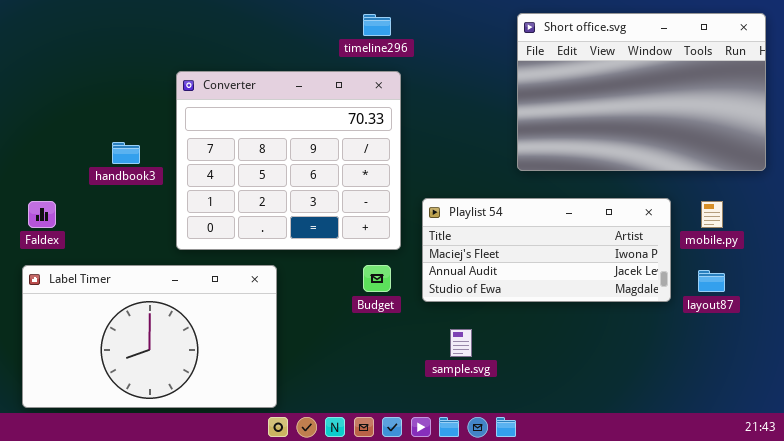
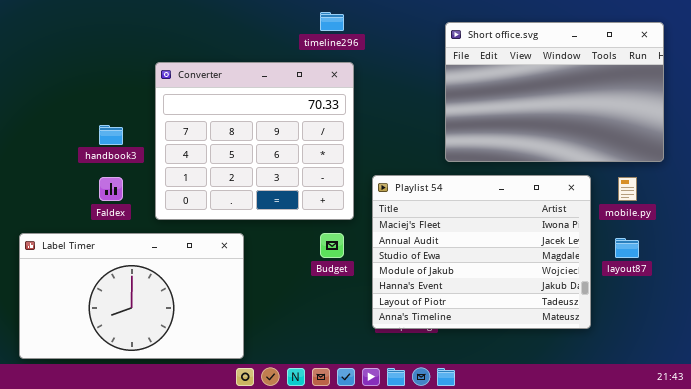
Short office.svg: [517,13,766,171] -> [445,22,664,162], moved
Playlist 54: [422,198,671,302] -> [372,175,591,329], resized
Faldex: [28,201,56,228] -> [99,177,123,201], moved

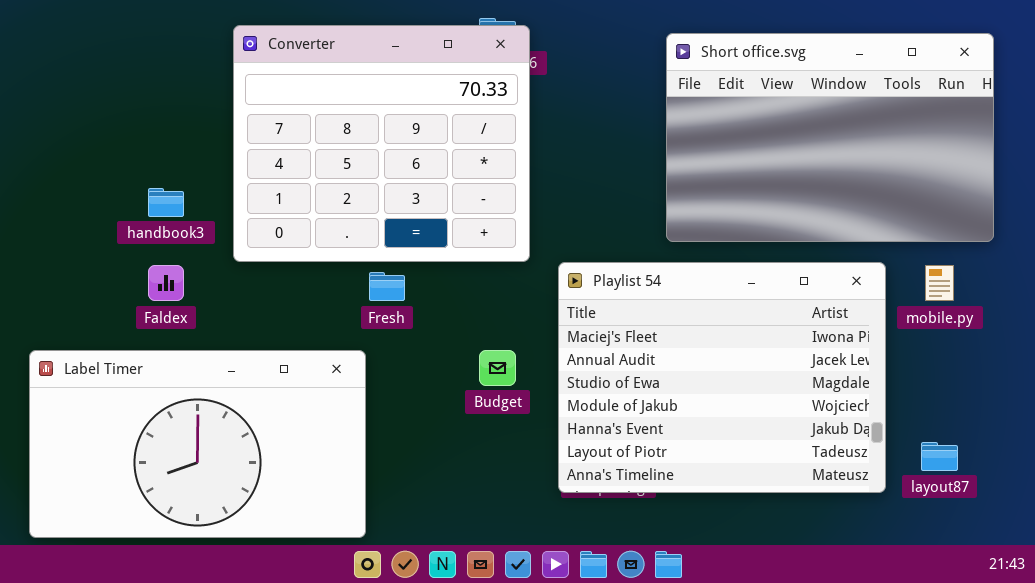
Converter: [155,62,354,220] -> [233,25,530,262], moved
layout87: [615,238,639,258] -> [921,442,958,471], moved

